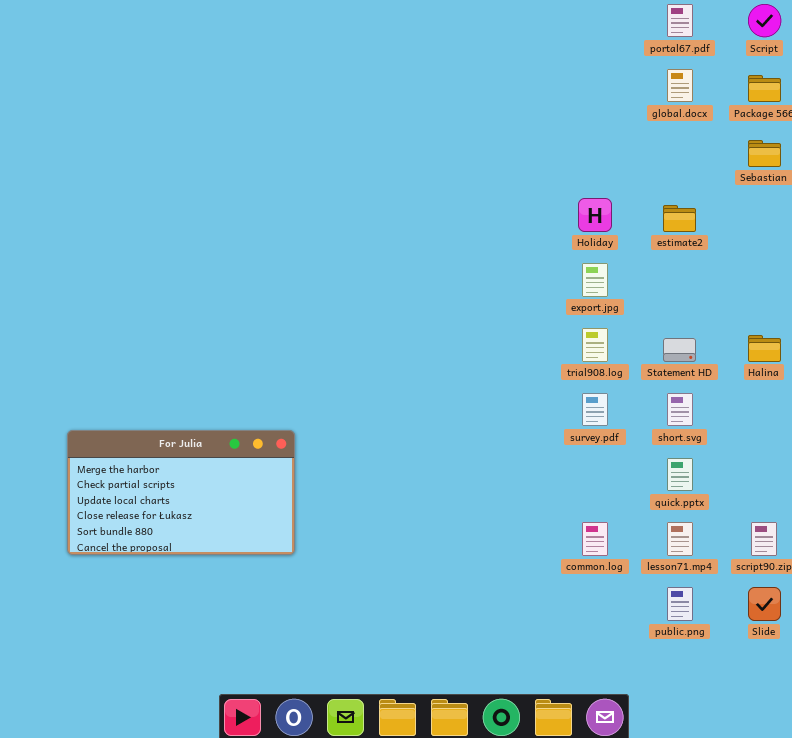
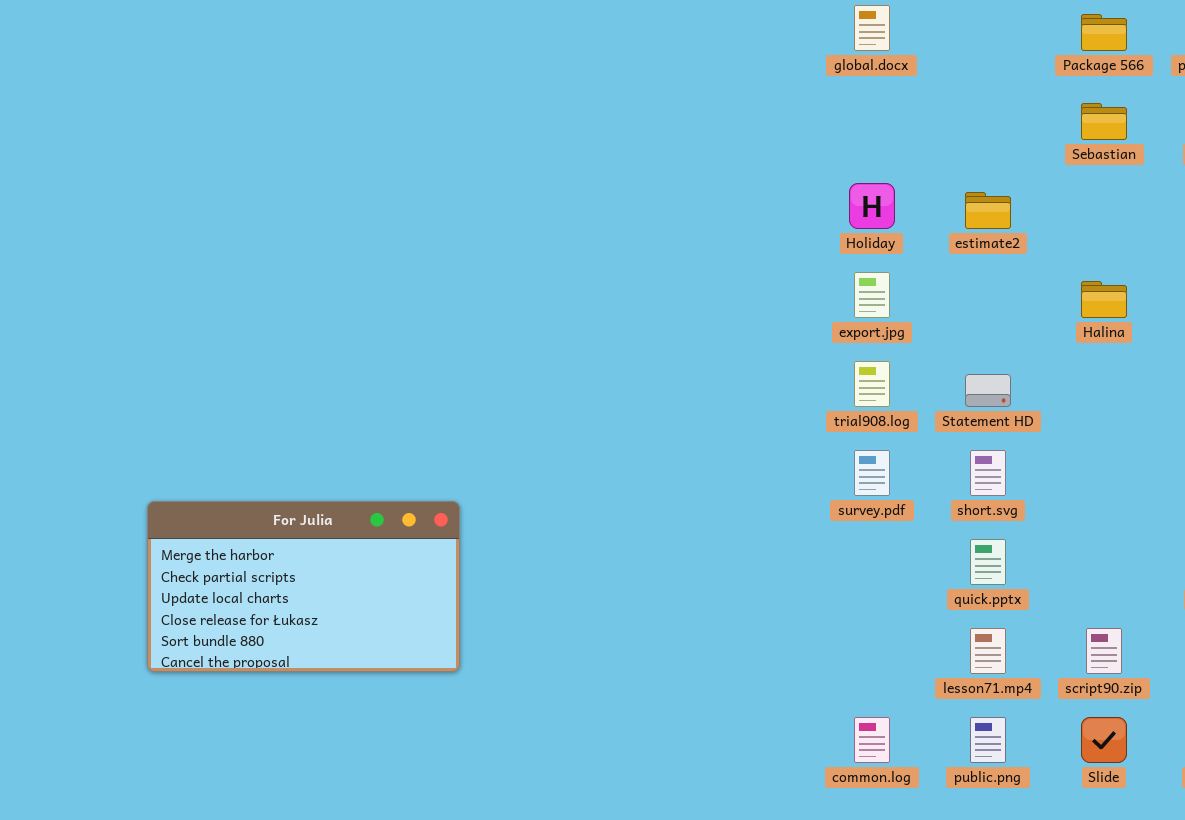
global.docx: [667,69,693,102] -> [854,5,890,51], moved
Halina: [748,335,781,362] -> [1081,281,1127,318], moved
common.log: [582,522,608,556] -> [854,717,890,763], moved

